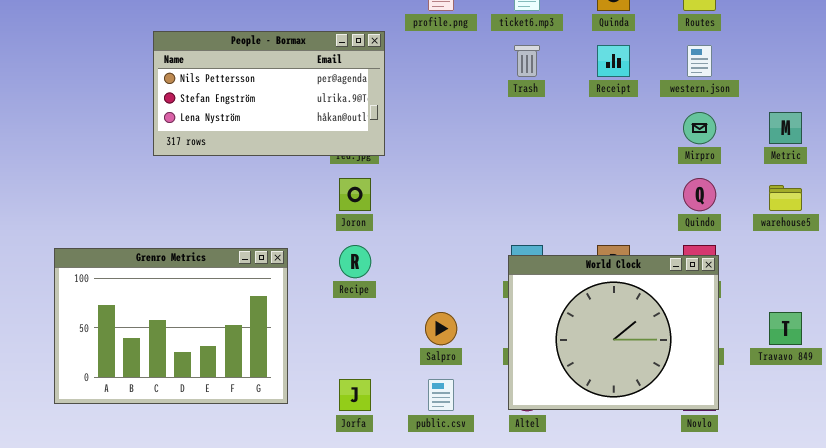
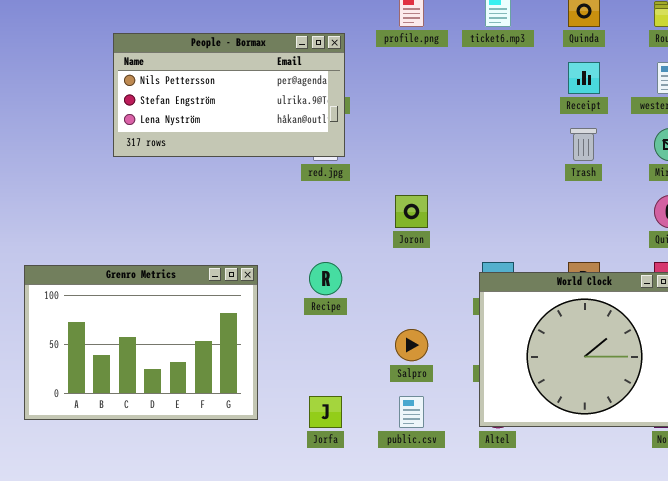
People - Bormax: [153,31,385,156] -> [113,33,345,157], moved
Trash: [514,45,540,77] -> [570,128,597,161], moved
Joron: [339,178,371,211] -> [395,195,428,228], moved

